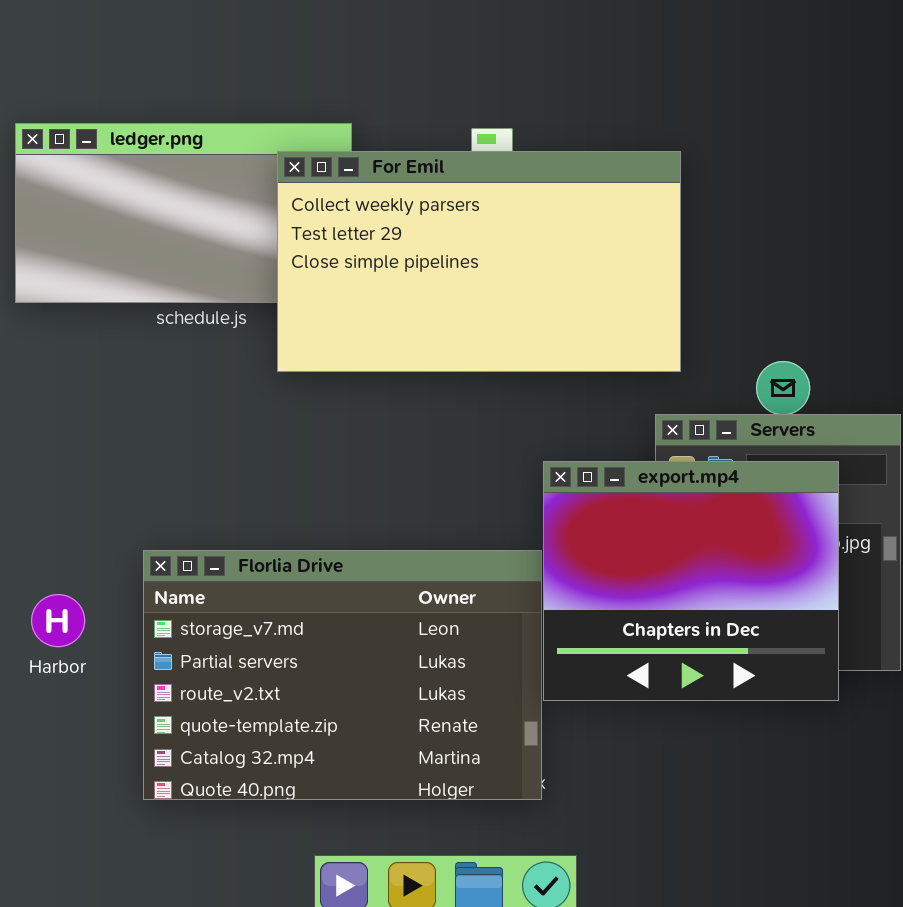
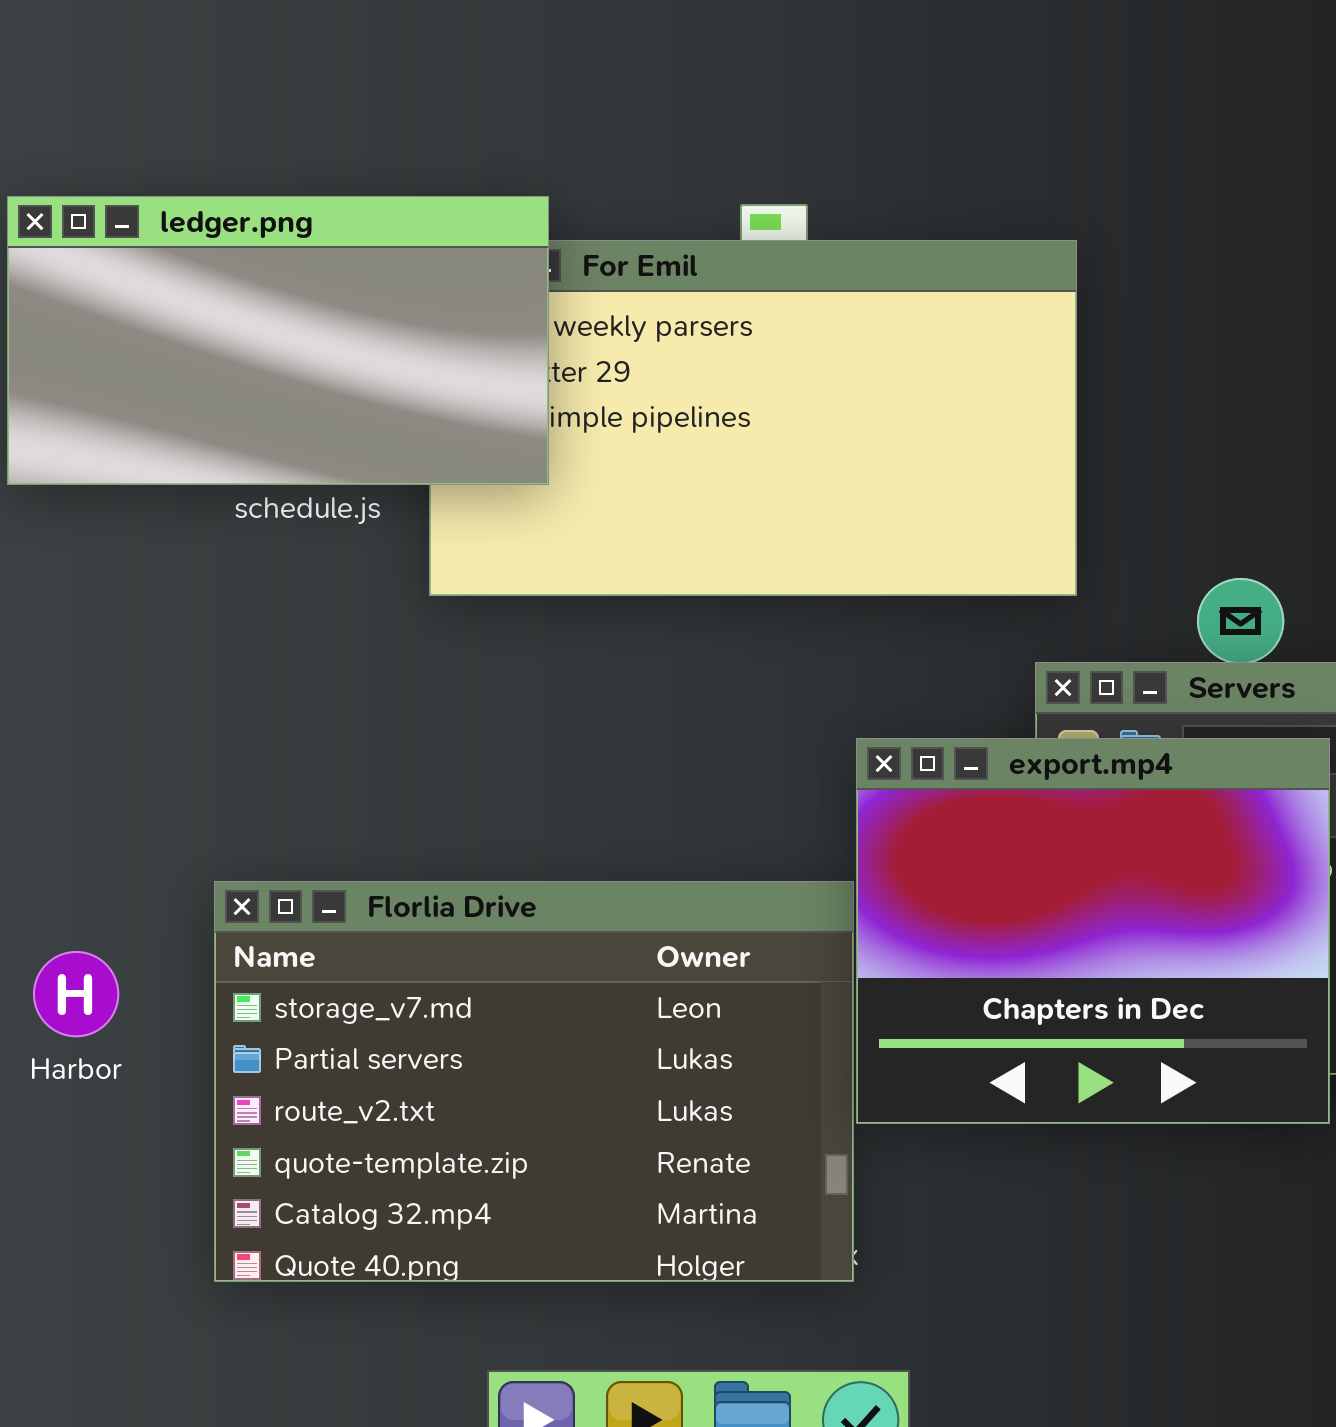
ledger.png: [15,123,352,303] -> [7,196,549,485], raised

